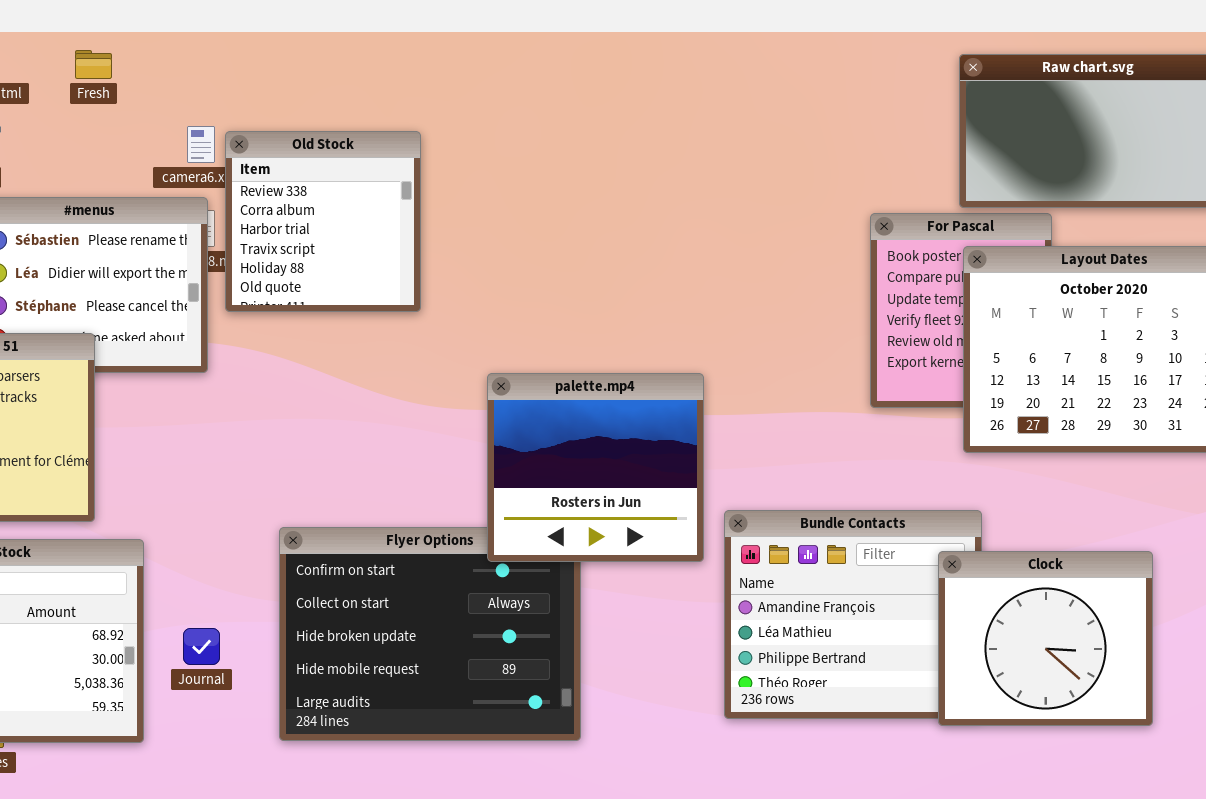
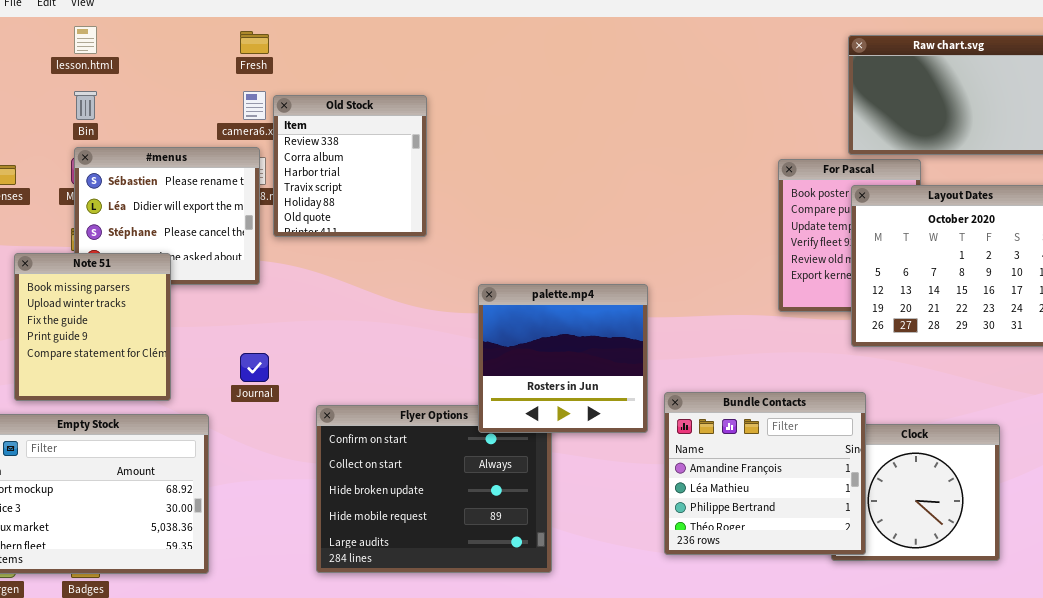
Fresh: [75,50,112,79] -> [240,31,269,54], moved
Bundle Contacts: [724,510,982,719] -> [664,392,866,555], raised
Journal: [183,628,220,665] -> [240,353,269,382], moved

